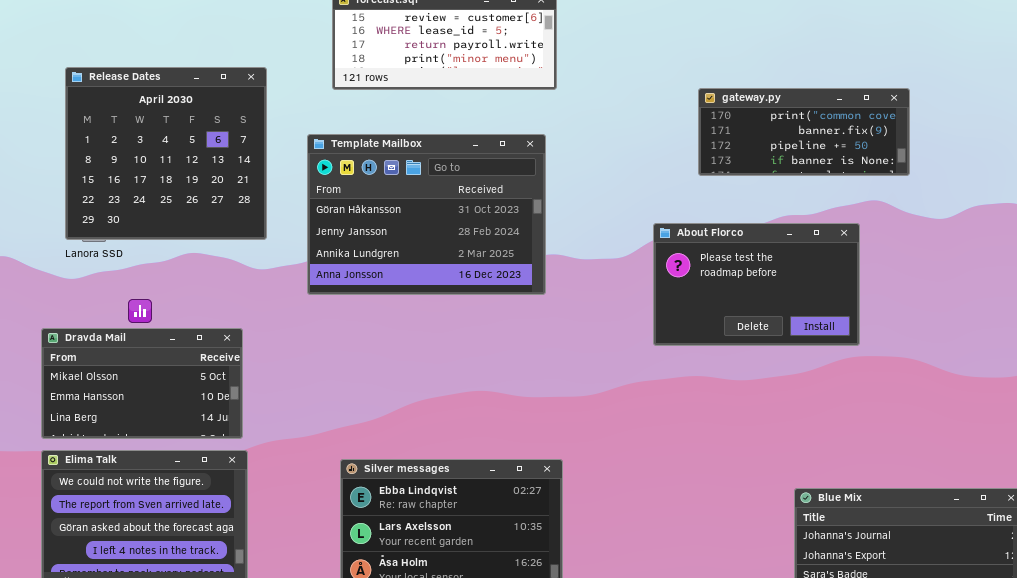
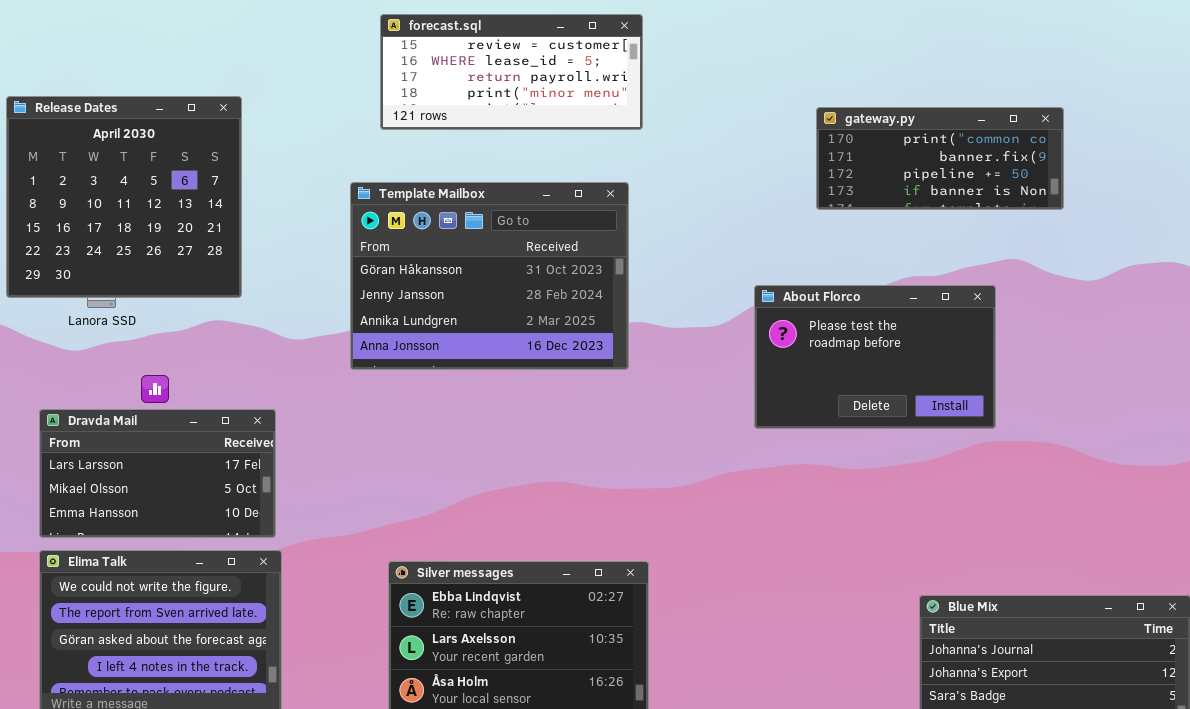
Release Dates: [65,67,267,240] -> [6,96,242,298], moved
gateway.py: [698,88,910,176] -> [816,107,1064,210], moved
Dravda Mail: [41,328,243,439] -> [39,409,276,538], scrolled up 1 row

